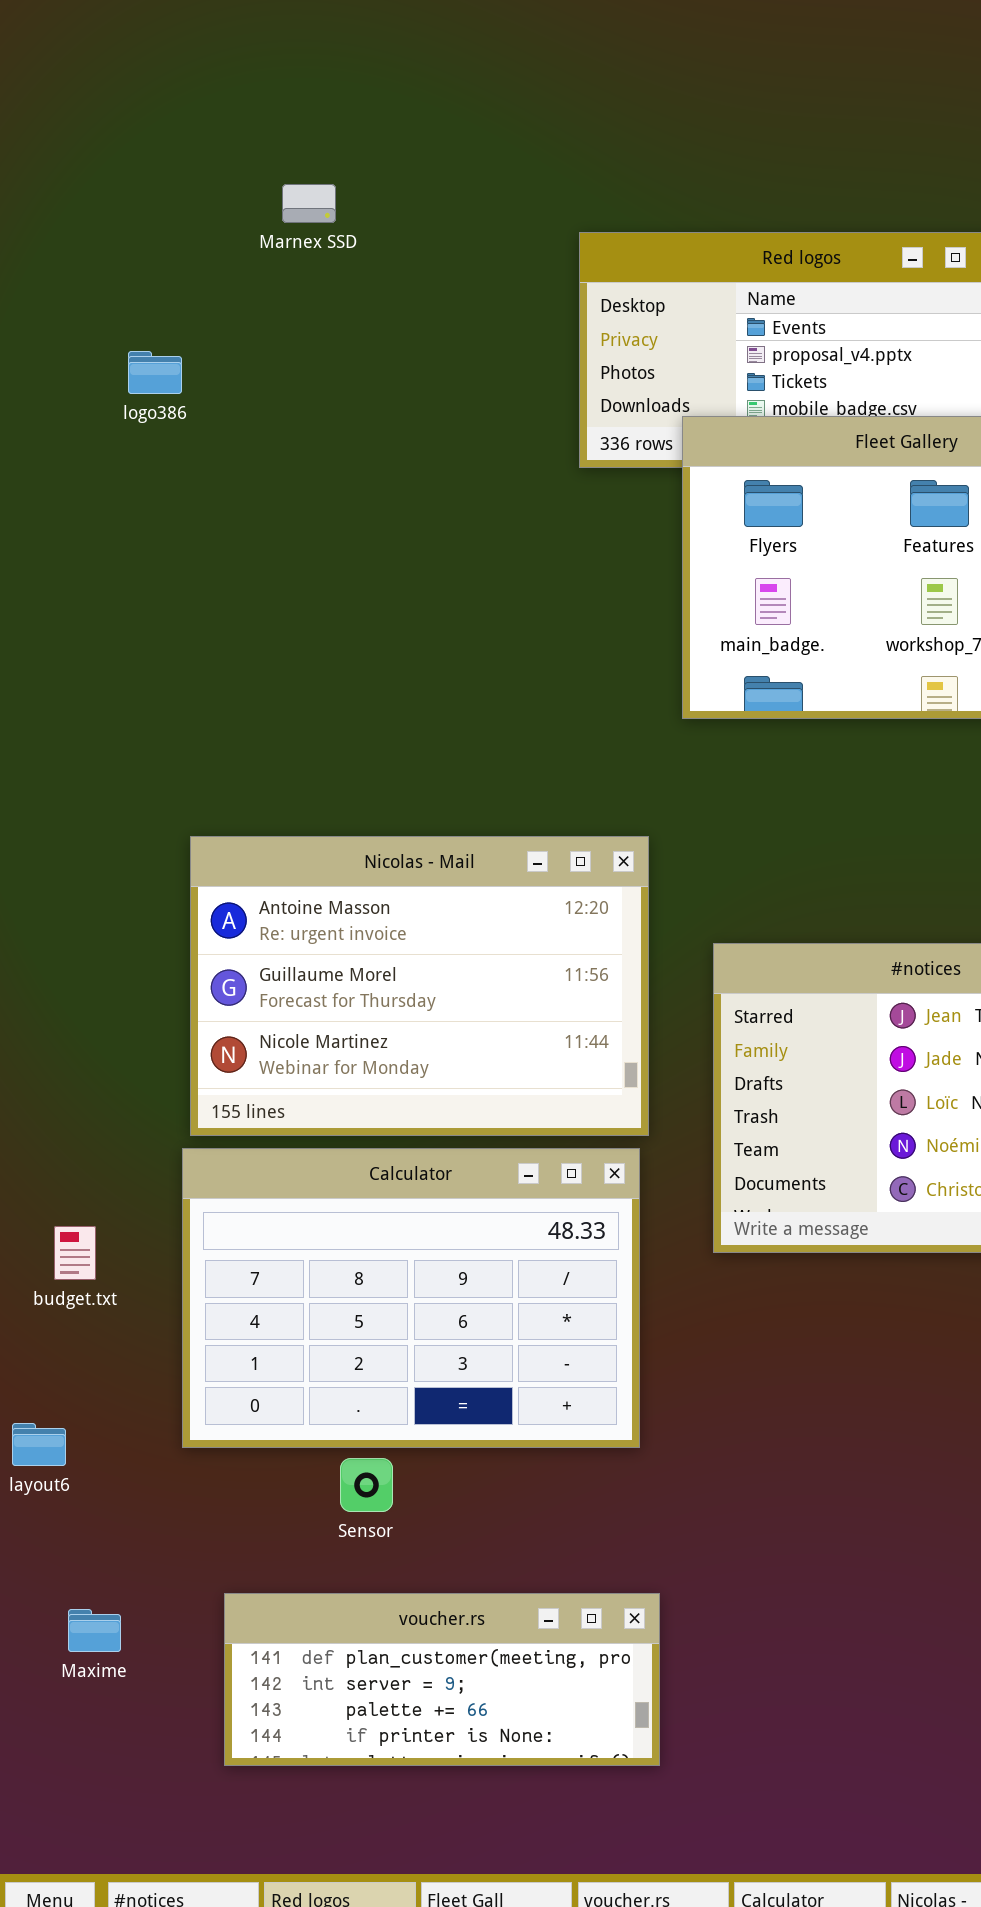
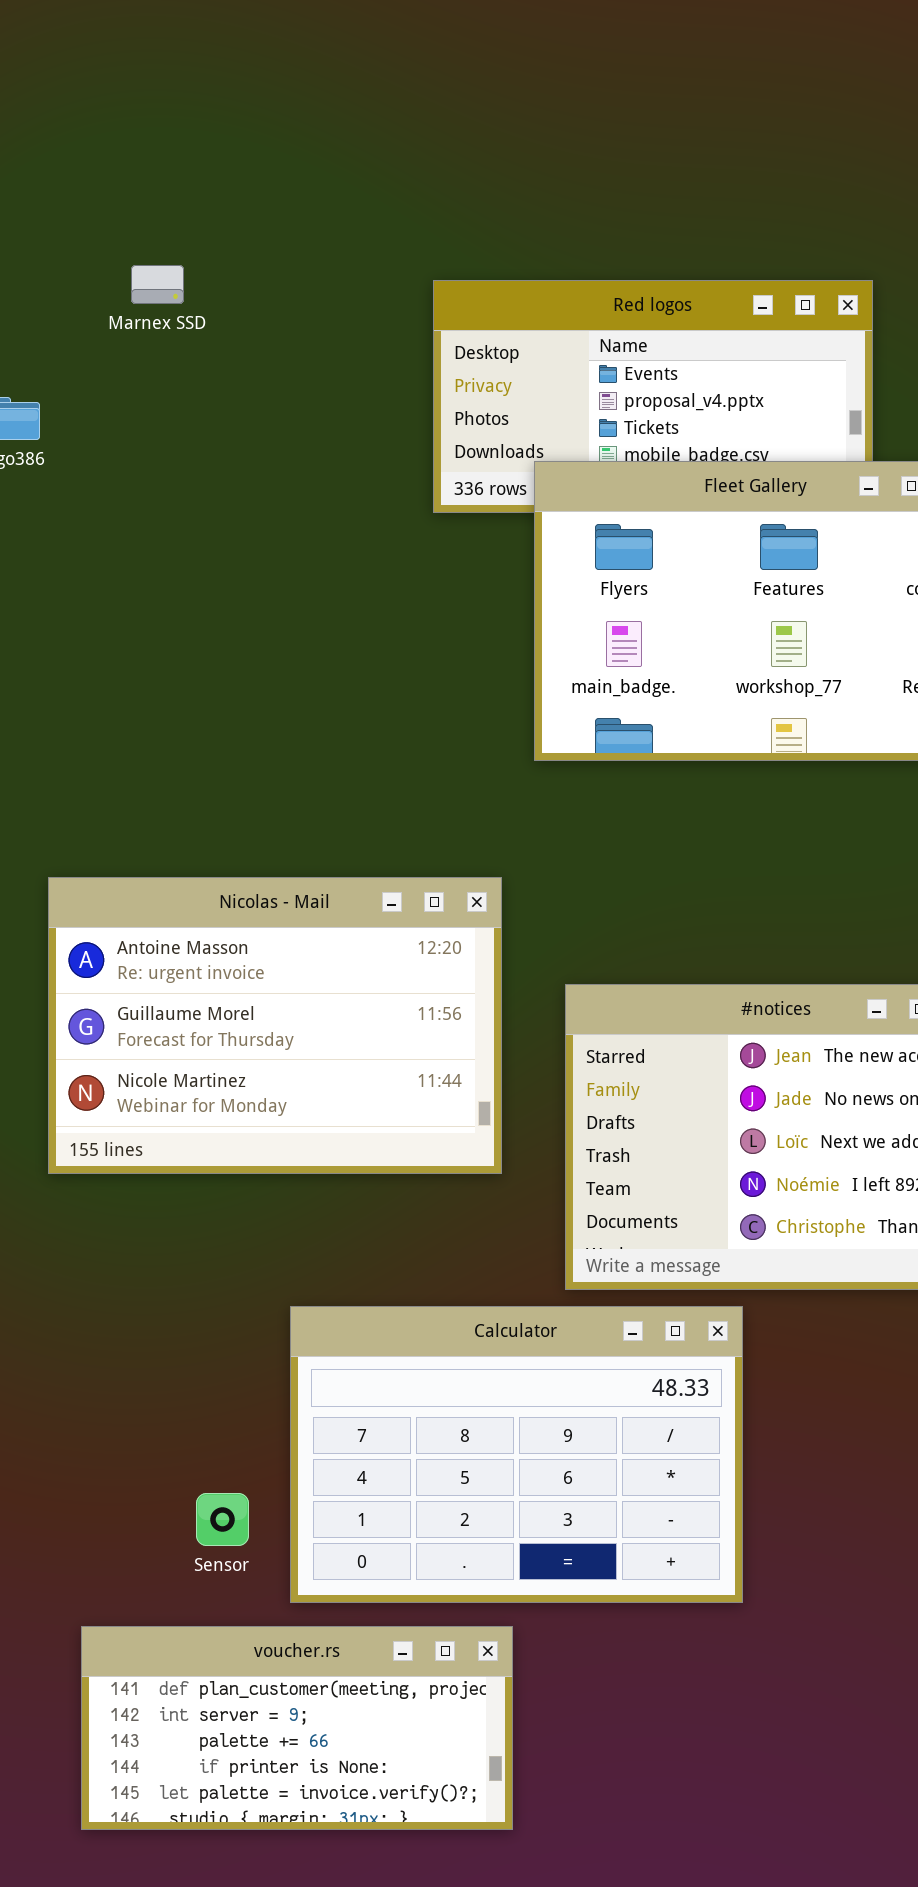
Marnex SSD: [282,184,336,223] -> [131,265,184,304], moved
Calculator: [182,1148,640,1448] -> [290,1306,743,1603], moved
voucher.rs: [224,1593,660,1766] -> [81,1626,513,1830], resized

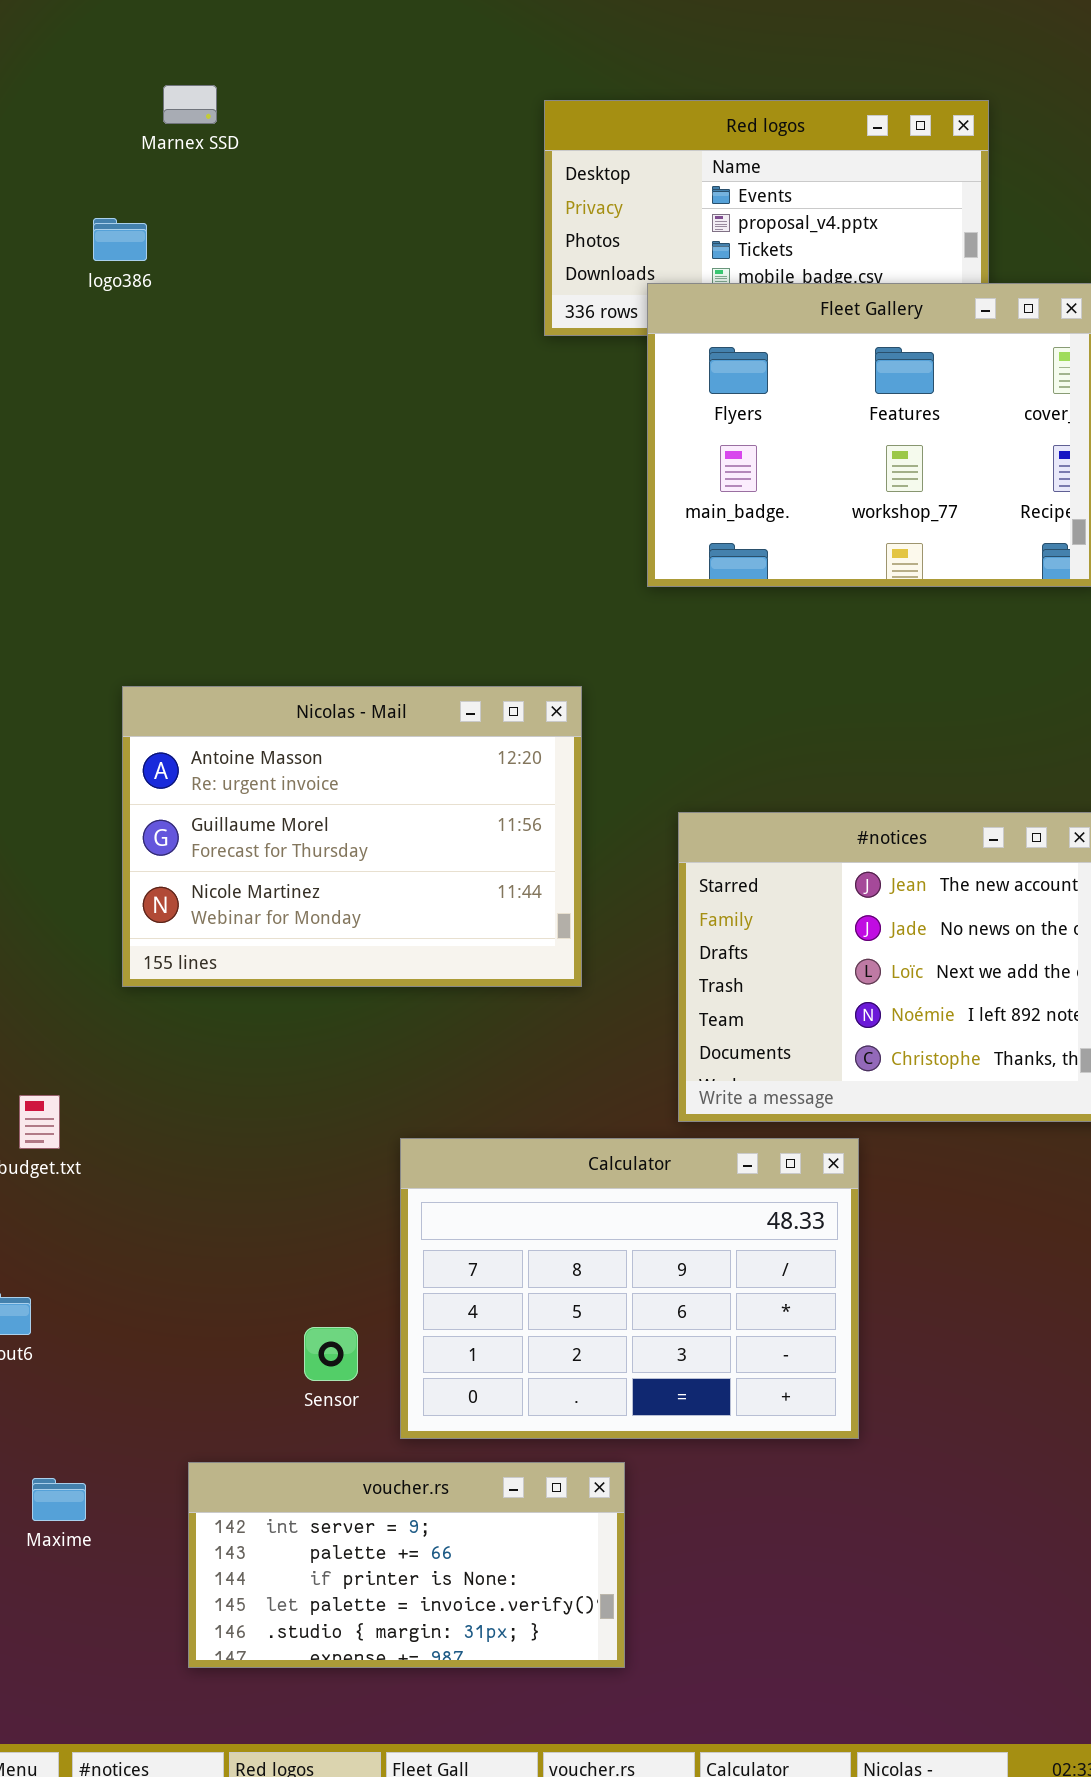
Marnex SSD: [131,265,184,304] -> [163,85,217,124], moved
Nicolas - Mail: [48,877,502,1174] -> [122,686,582,987], moved
voucher.rs: [81,1626,513,1830] -> [188,1462,625,1668], scrolled down 1 row

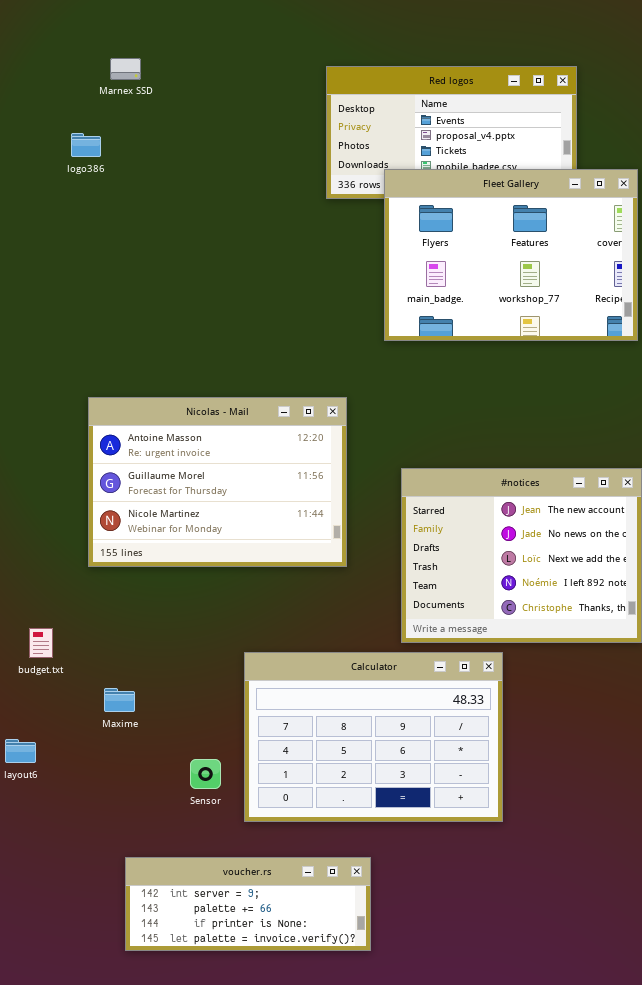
voucher.rs: [188,1462,625,1668] -> [125,857,371,951], resized
Maxime: [32,1478,86,1521] -> [104,688,135,712], moved

